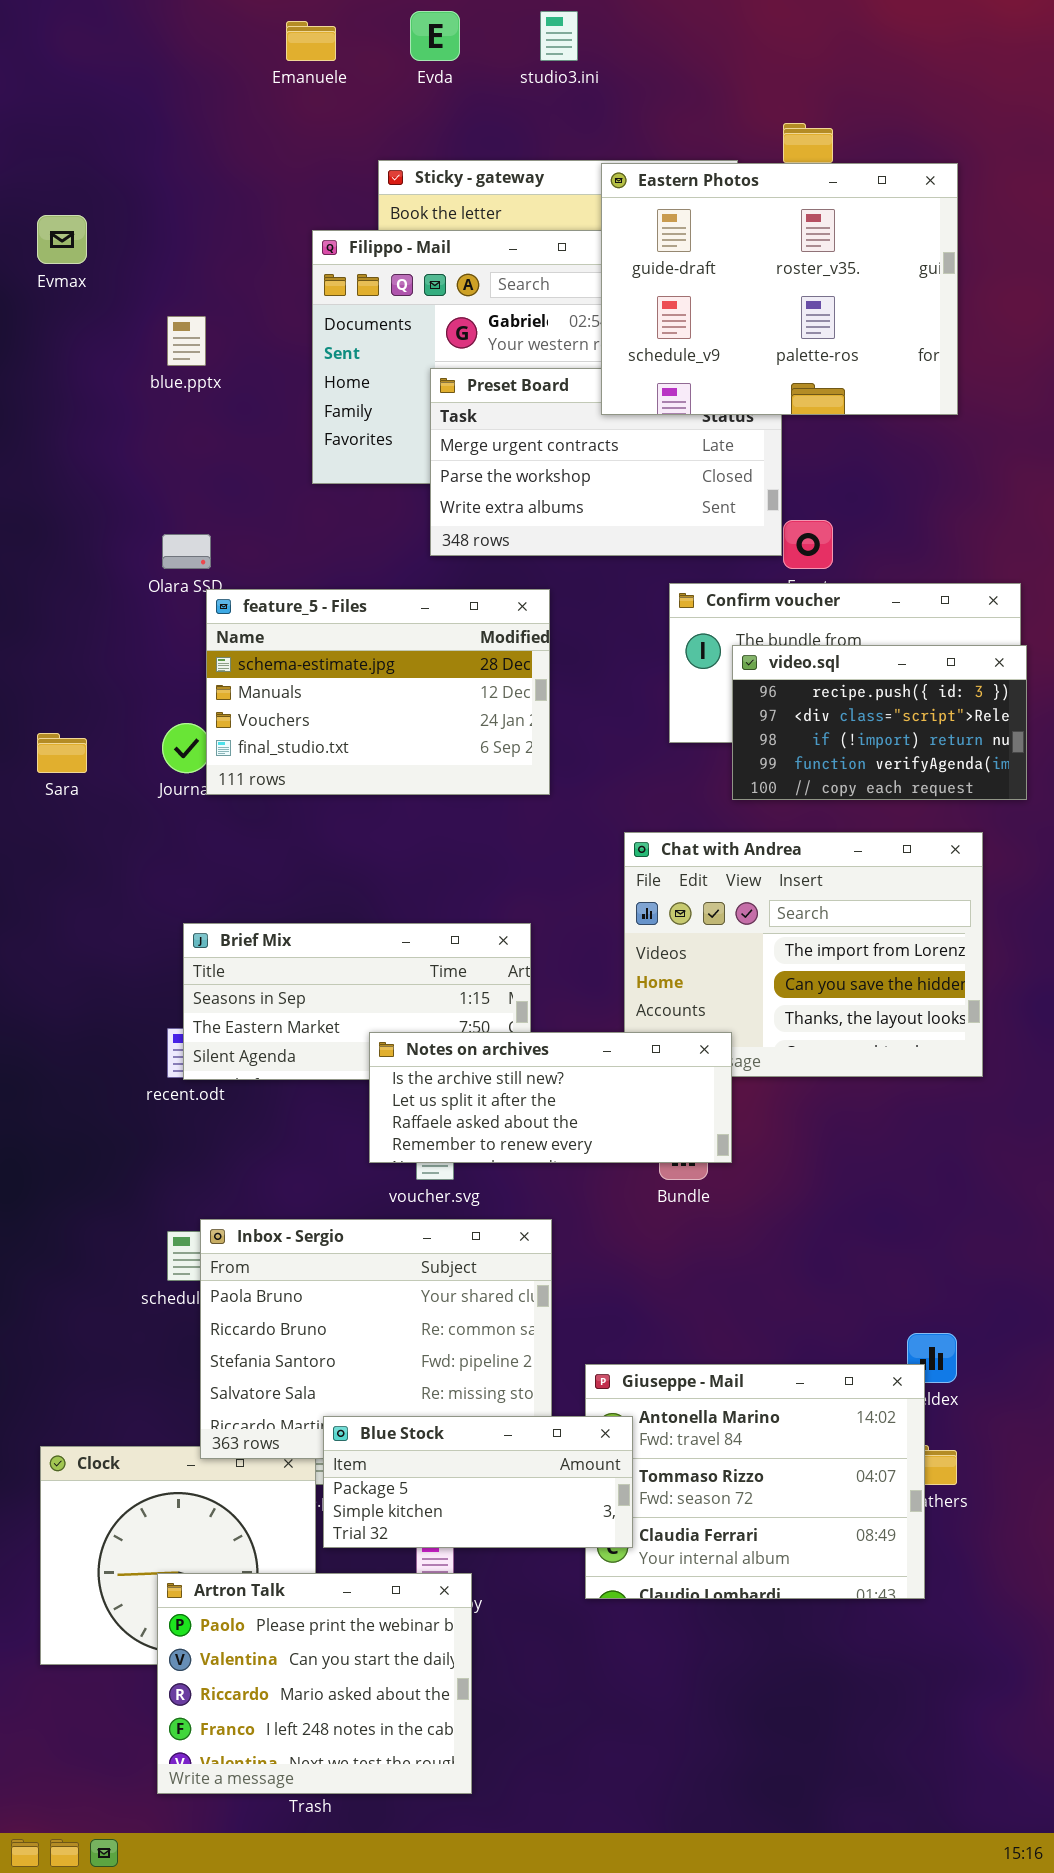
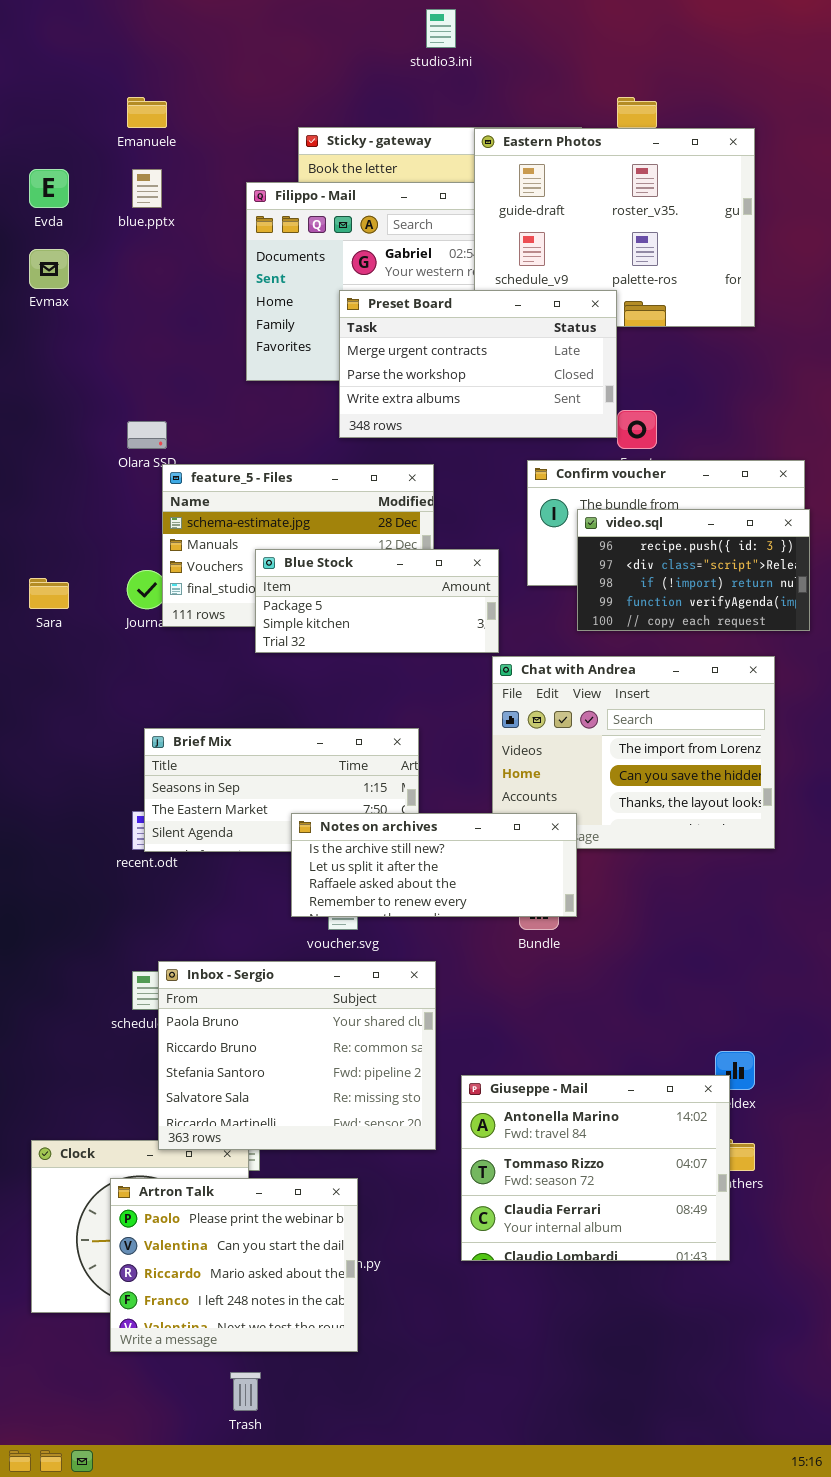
Evda: [410,11,460,61] -> [29,169,69,208], moved
Emanuele: [286,21,336,61] -> [127,97,167,128], moved
Evmax: [37,215,87,264] -> [29,249,69,289], moved
blue.pptx: [167,316,206,366] -> [132,169,162,208], moved
Preset Board: [430,368,782,556] -> [339,290,617,438], raised
Blue Stock: [323,1416,633,1548] -> [255,549,499,653], moved
Artron Talk: [157,1573,472,1794] -> [110,1178,358,1352], moved

